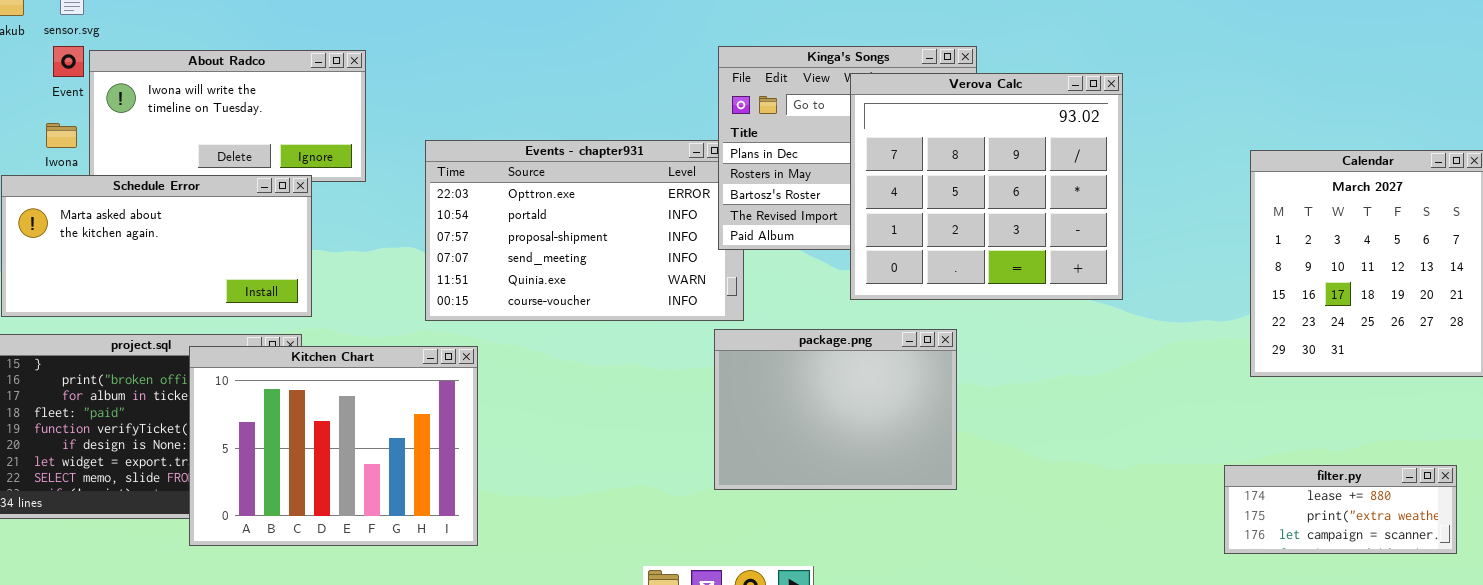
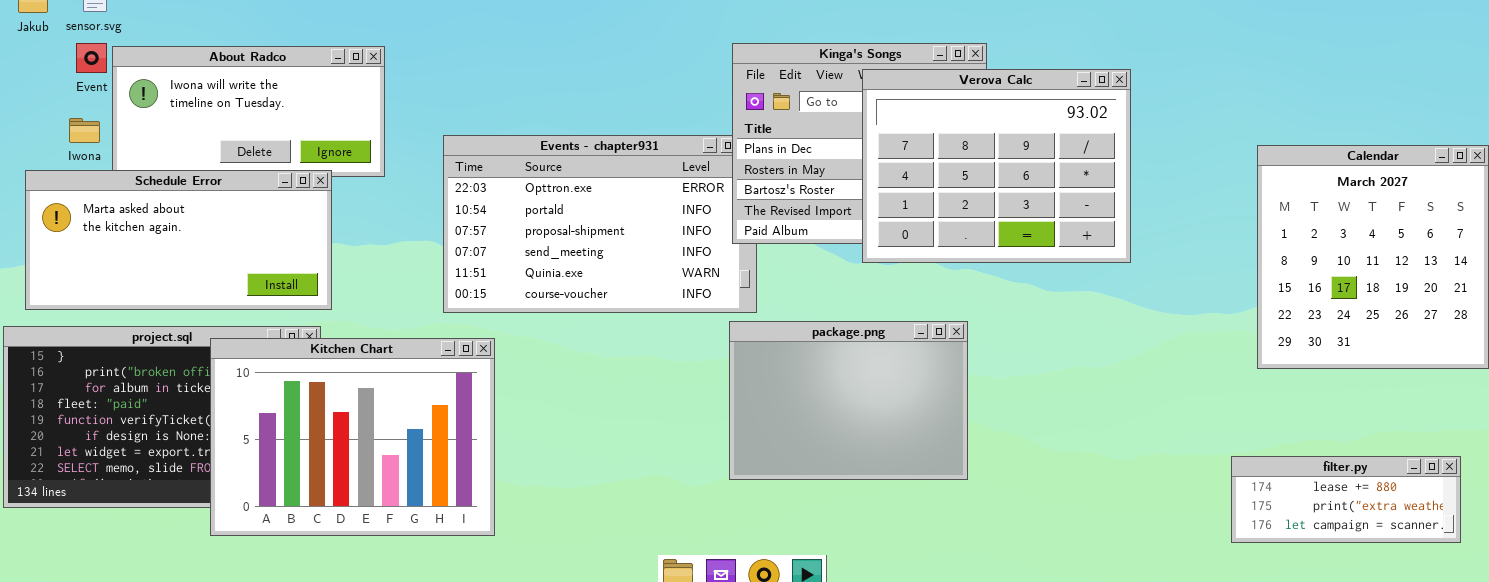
Verova Calc: [850,73,1123,300] -> [862,69,1131,263], resized

